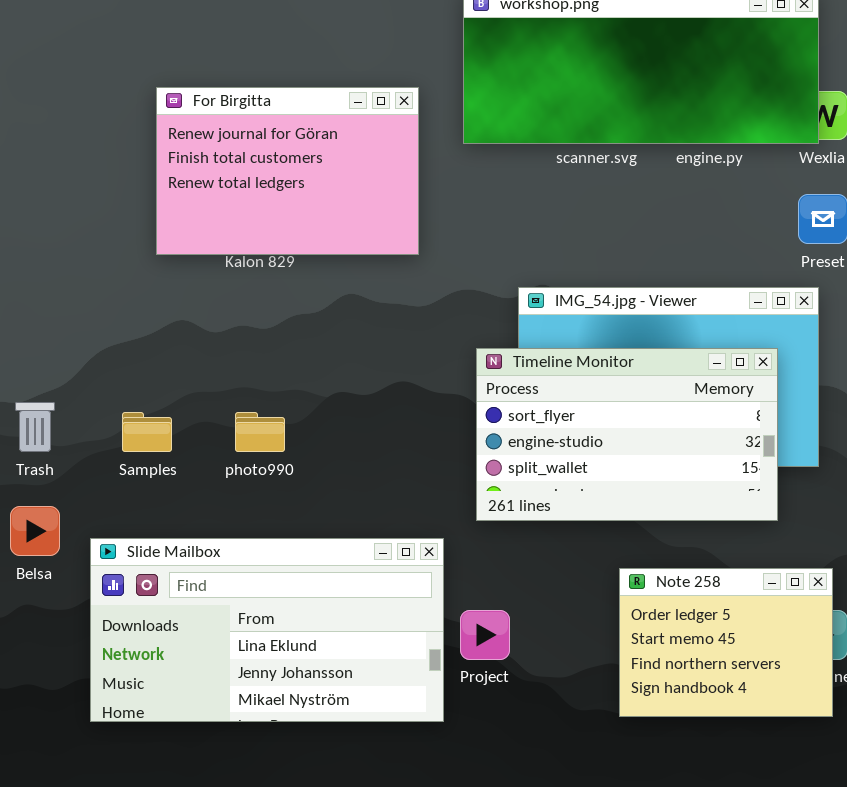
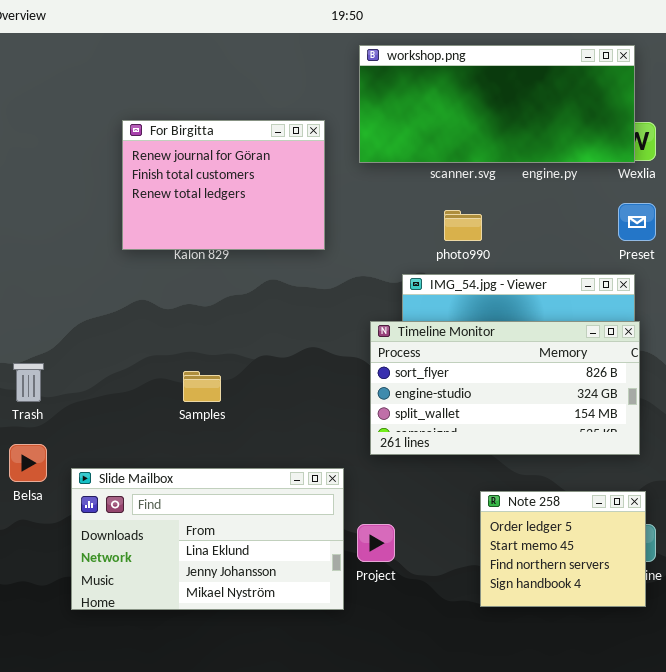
Timeline Monitor: [476,348,778,521] -> [370,321,640,455], resized
Samples: [122,412,172,452] -> [183,371,221,402], moved
photo990: [235,412,285,452] -> [444,210,482,241], moved

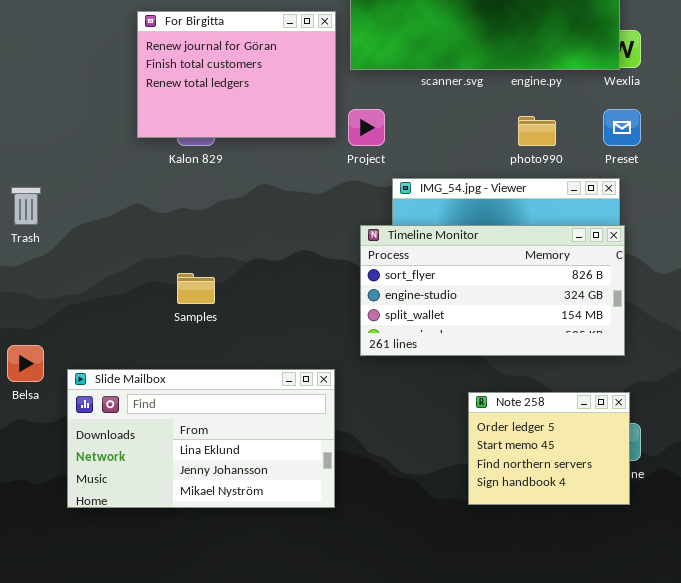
For Birgitta: [122,120,325,250] -> [137,11,336,138], moved
photo990: [444,210,482,241] -> [518,116,556,146], moved
Trash: [13,363,44,402] -> [11,187,41,225], moved
Project: [357,524,395,562] -> [348,109,385,146], moved

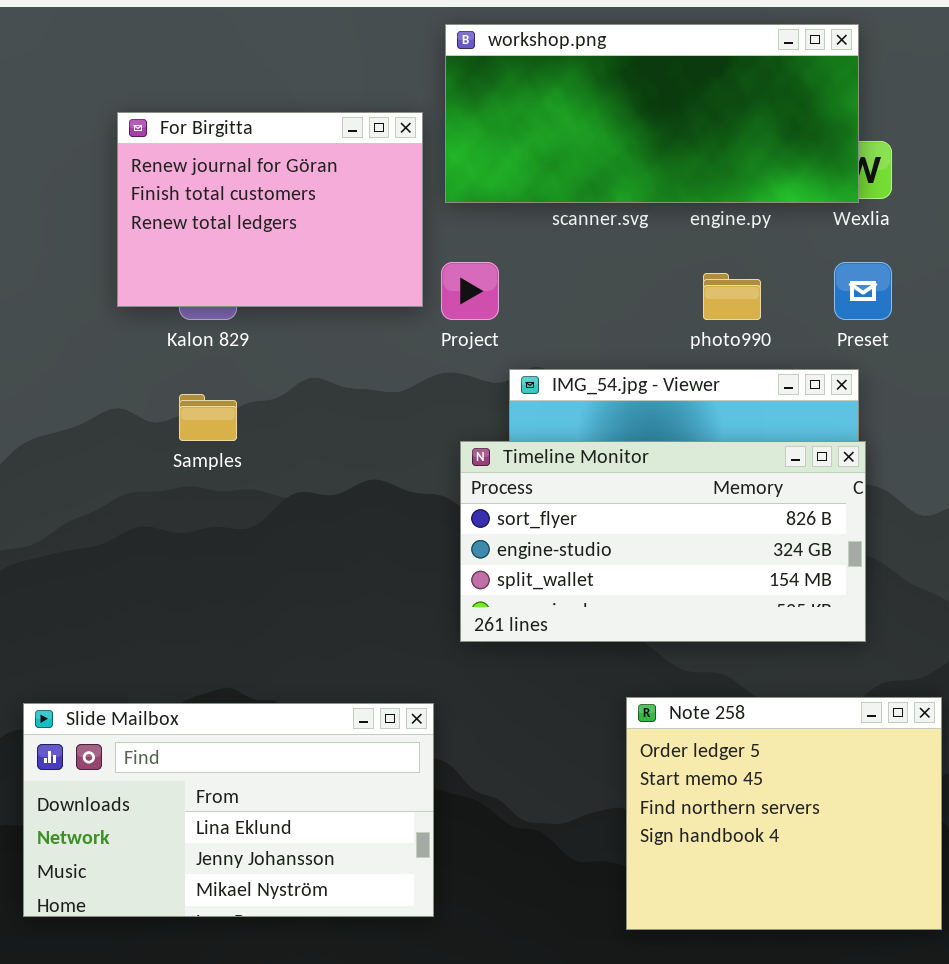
Samples: [177,273,215,304] -> [179,394,237,441], moved
Slide Mailbox: [67,369,335,508] -> [23,703,434,917], moved
Note 258: [468,392,630,505] -> [626,697,942,930], resized

